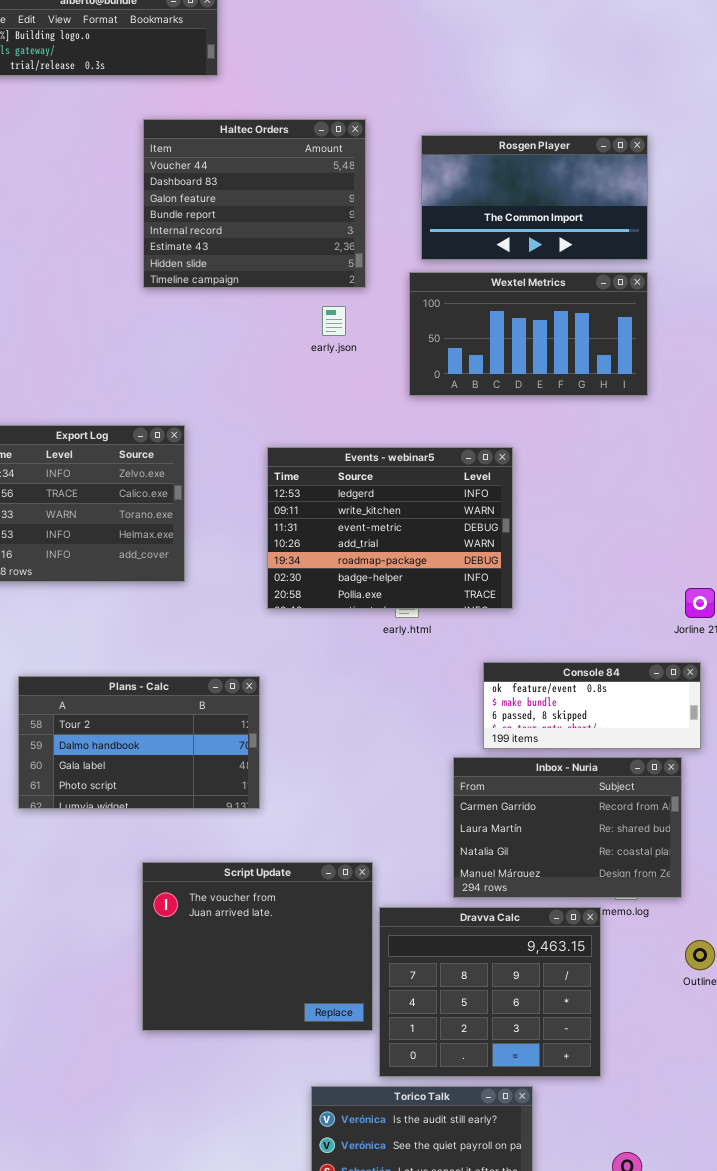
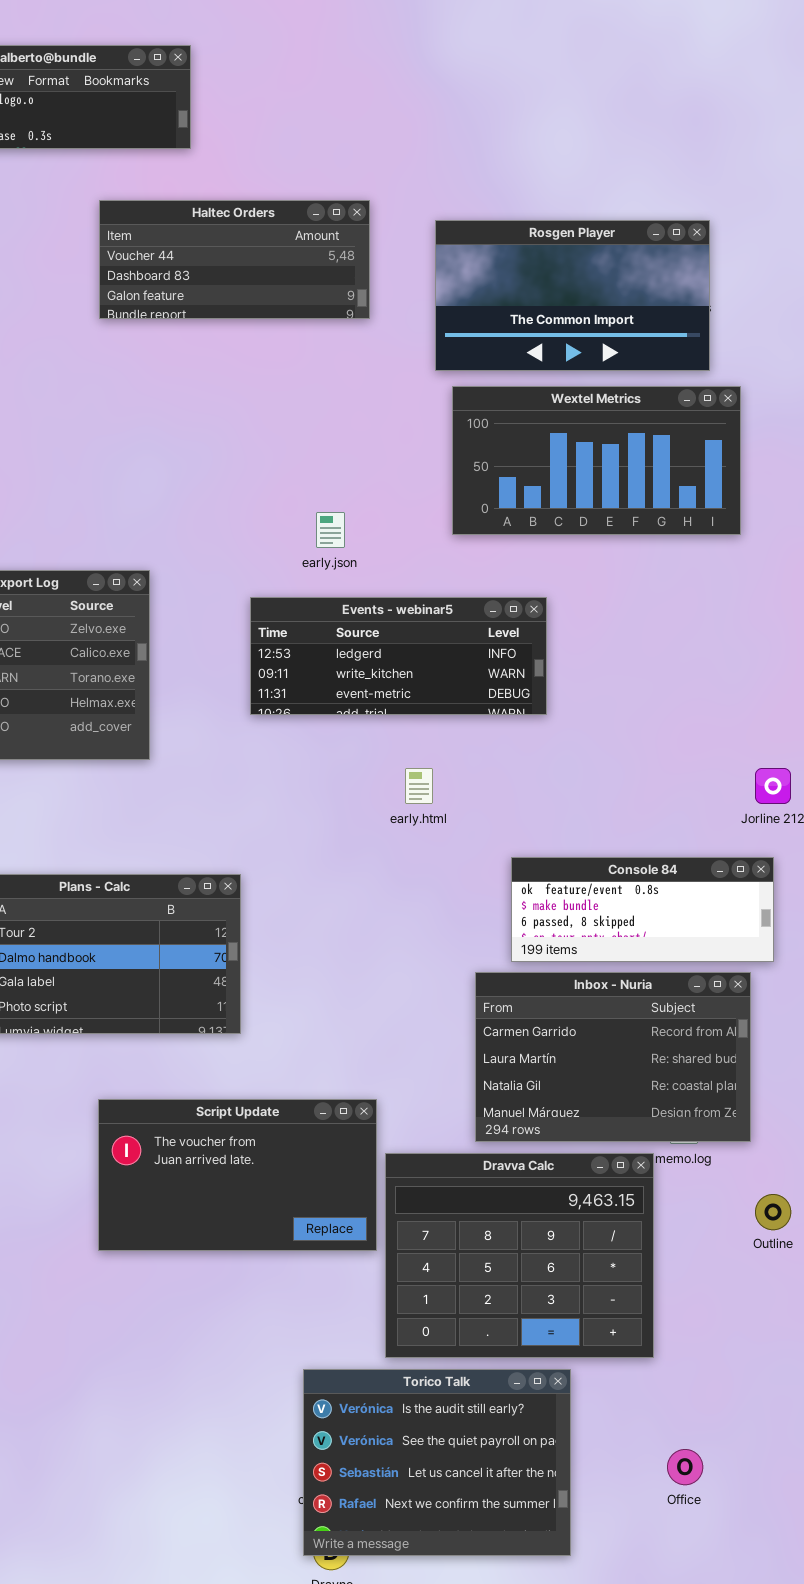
Haltec Orders: [143,119,366,288] -> [99,200,370,319], resized
Wextel Metrics: [409,272,648,396] -> [452,386,741,535], moved
early.json: [322,306,346,336] -> [316,512,345,548], moved
Events - webinar5: [267,447,513,609] -> [250,597,547,715], resized
Script Update: [142,862,373,1031] -> [98,1099,377,1251], resized

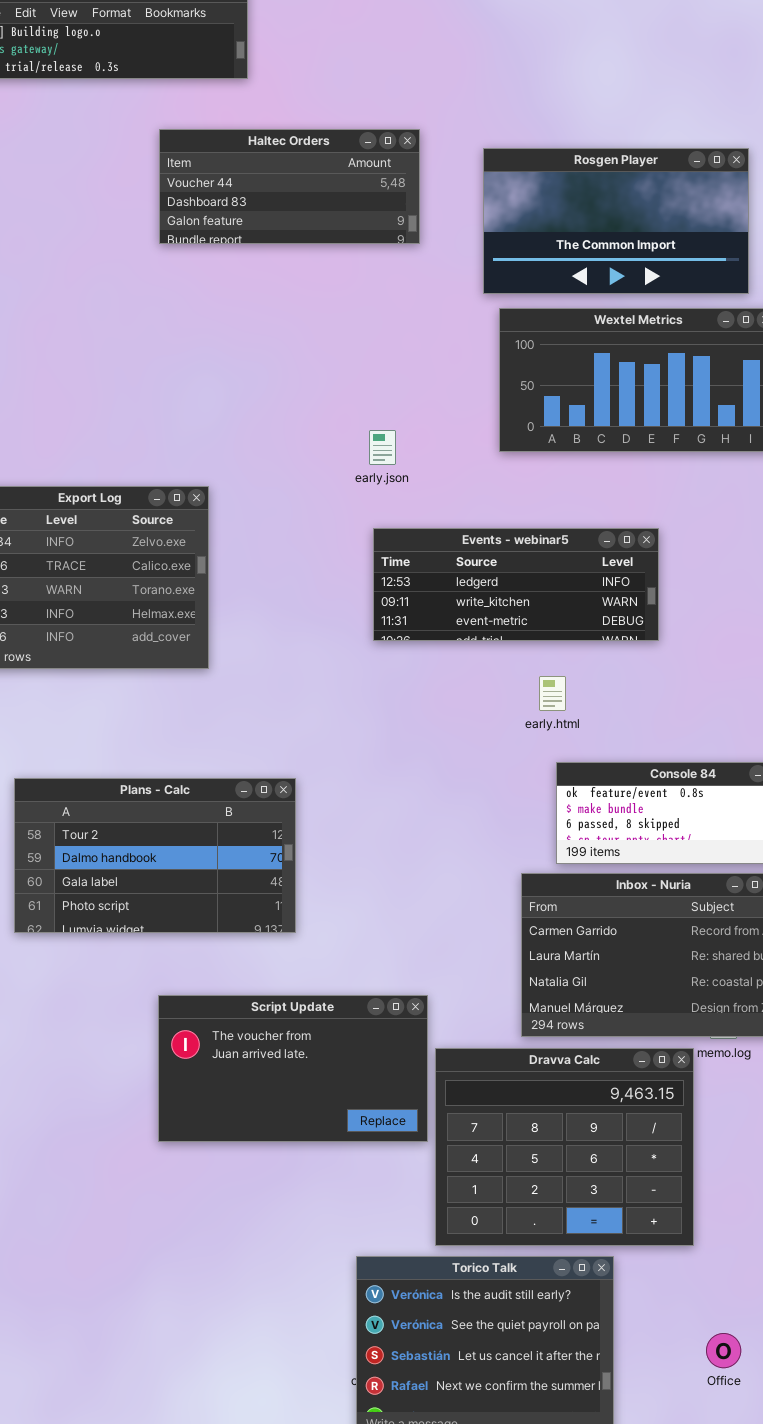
Events - webinar5: [250,597,547,715] -> [373,528,659,641], moved
early.html: [405,768,433,804] -> [539,676,566,711], moved

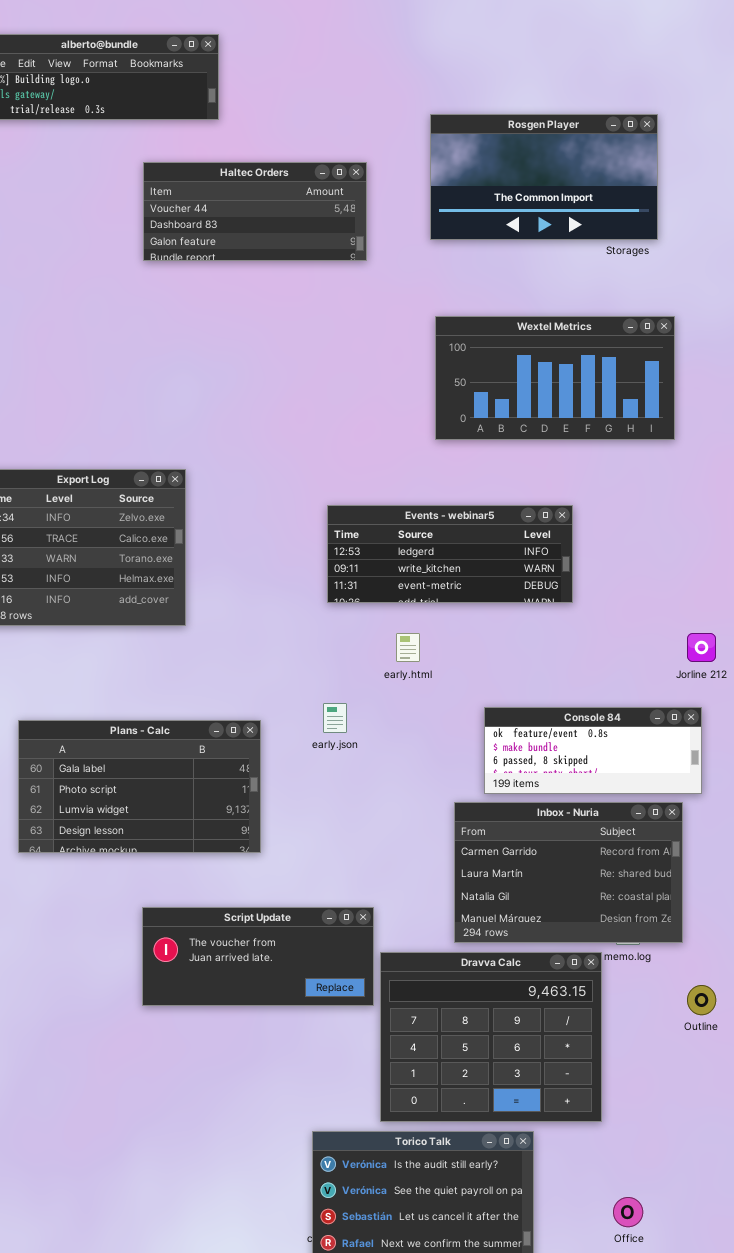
Rosgen Player: [483,148,749,294] -> [430,114,658,240], moved
early.json: [369,430,396,465] -> [323,703,347,733], moved
early.html: [539,676,566,711] -> [396,633,420,662], moved
Plans - Calc: [14,778,296,933] -> [18,720,261,853], scrolled down 2 rows
Script Update: [158,995,428,1142] -> [142,907,374,1006], resized

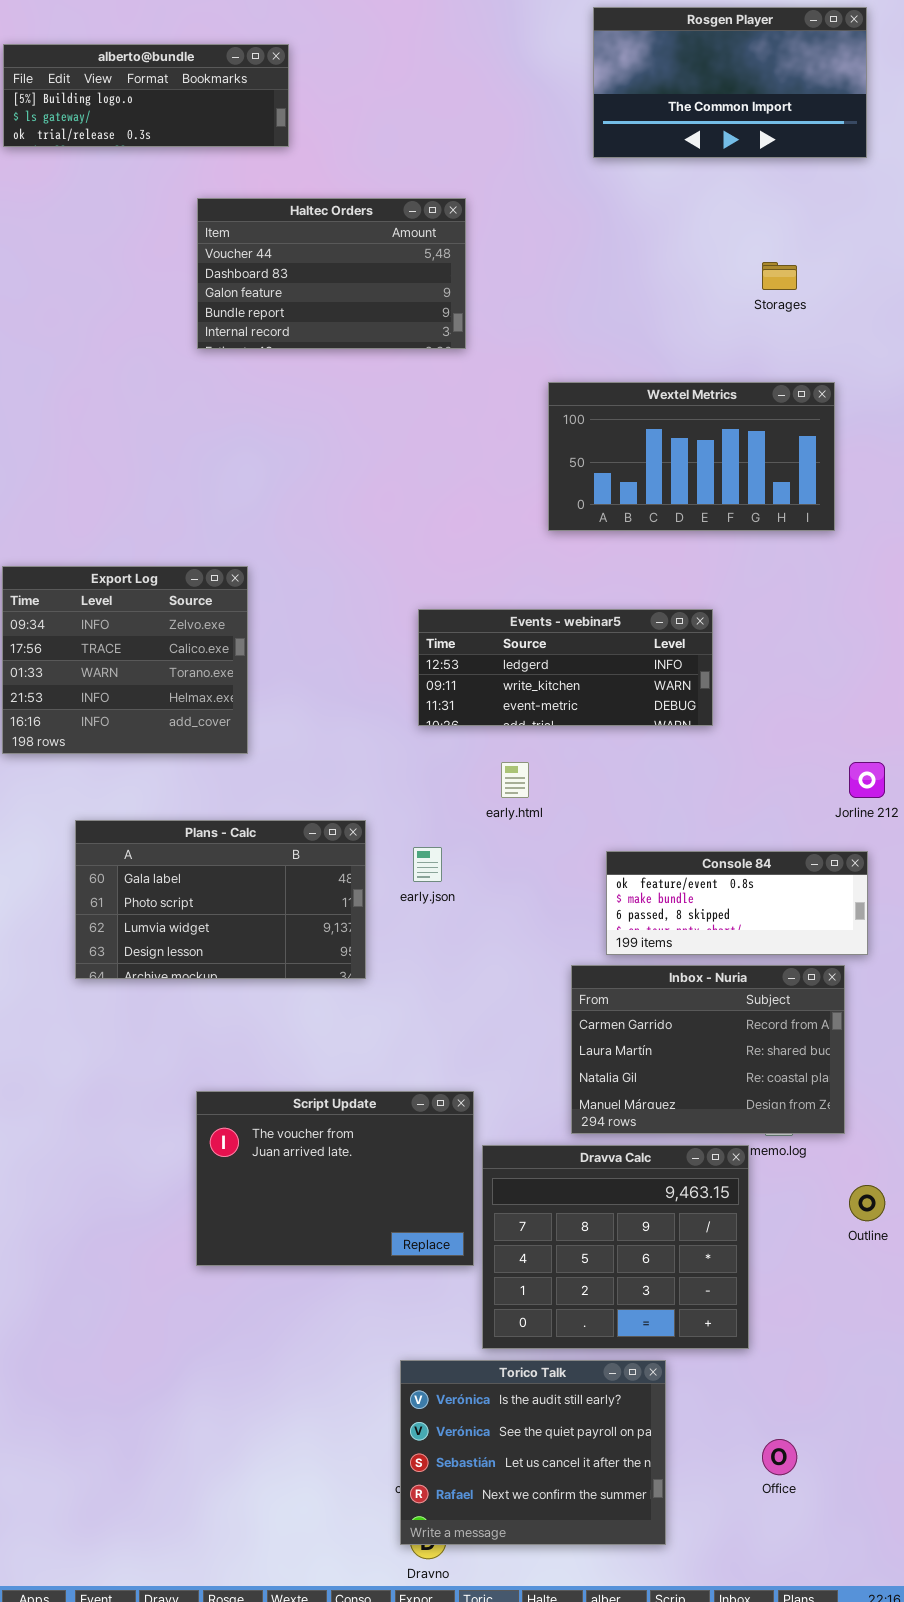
Rosgen Player: [430,114,658,240] -> [593,7,867,158], moved
Haltec Orders: [143,162,367,261] -> [197,198,466,349], resized
Plans - Calc: [18,720,261,853] -> [75,820,366,979], moved
Script Update: [142,907,374,1006] -> [196,1091,474,1266], resized

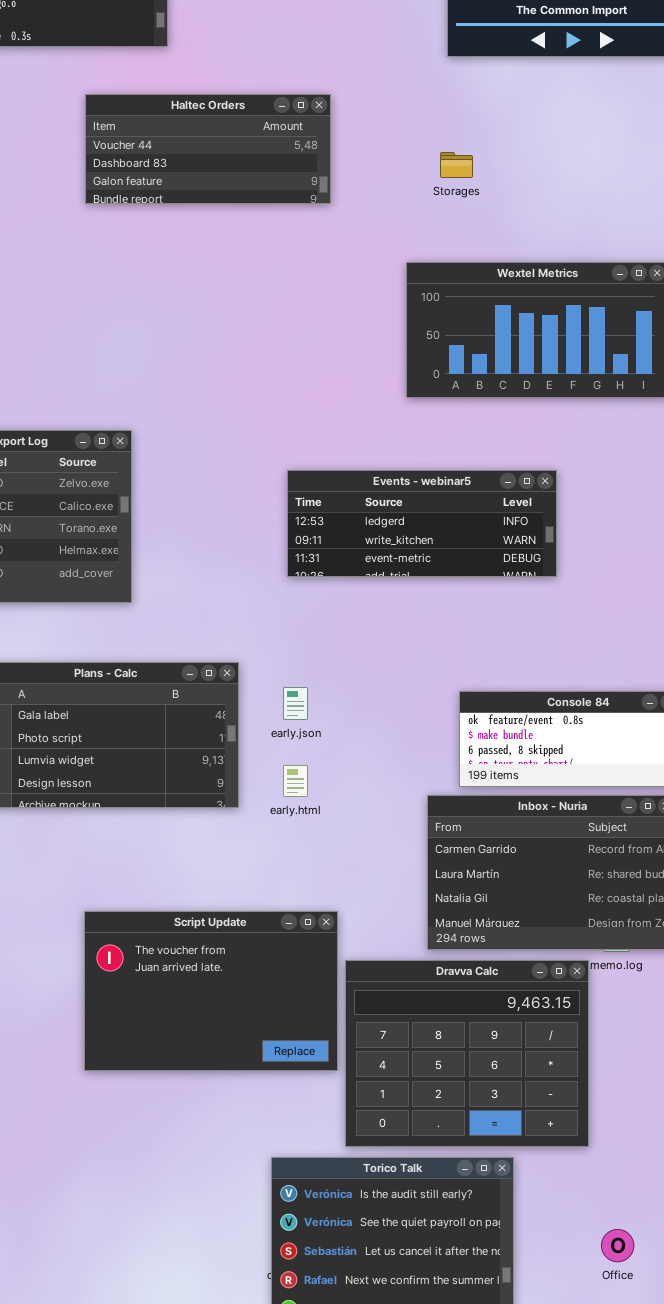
Haltec Orders: [197,198,466,349] -> [85,94,331,204], resized
Storages: [762,262,797,290] -> [440,152,473,178], moved
early.html: [501,762,529,798] -> [283,765,308,797], moved

